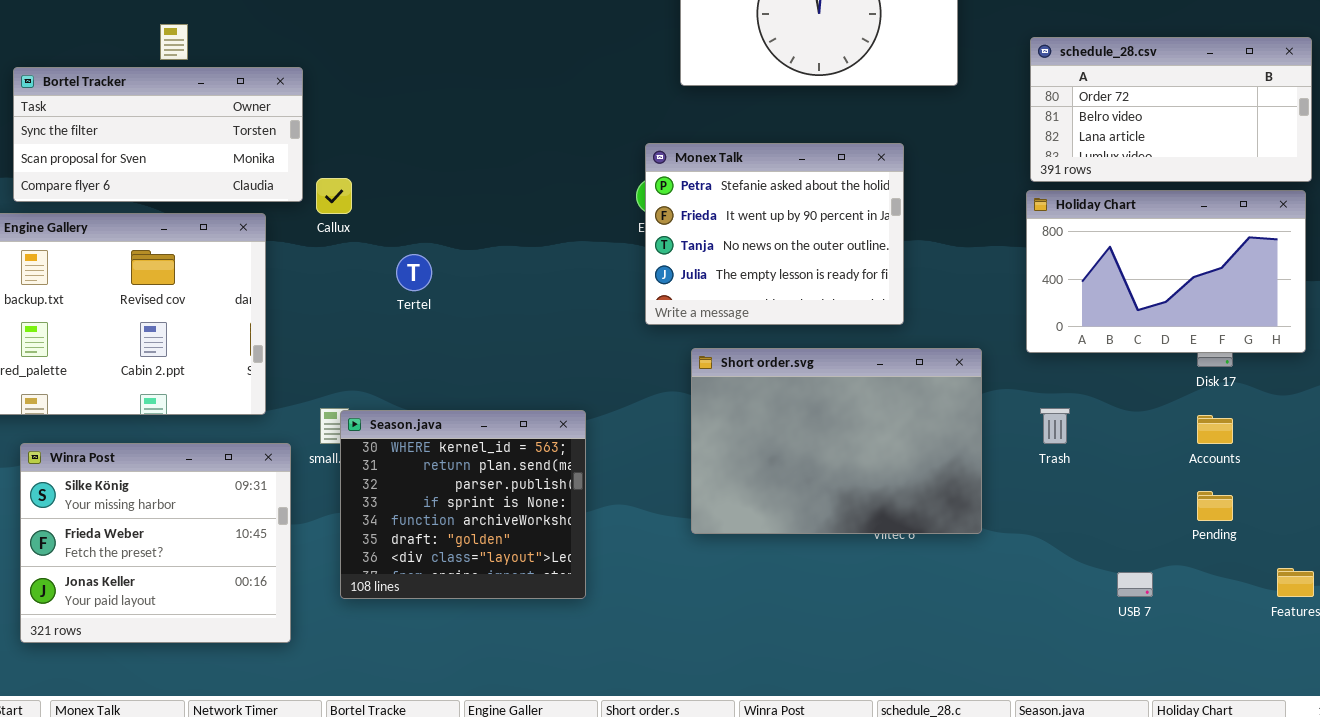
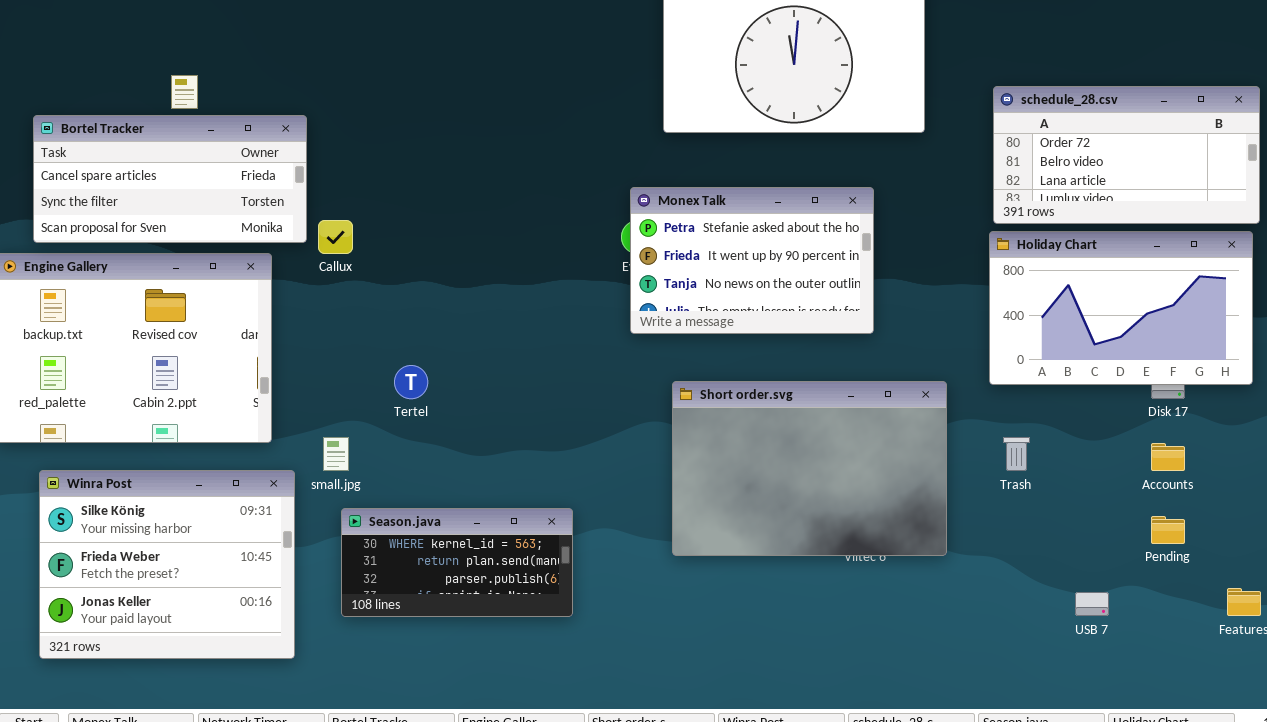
Bortel Tracker: [13,67,303,202] -> [33,115,307,243], scrolled up 1 row
Monex Talk: [645,143,904,325] -> [630,187,874,334], resized
Tertel: [396,254,432,291] -> [394,365,428,399], moved
Season.java: [340,410,586,599] -> [341,508,573,617], resized

